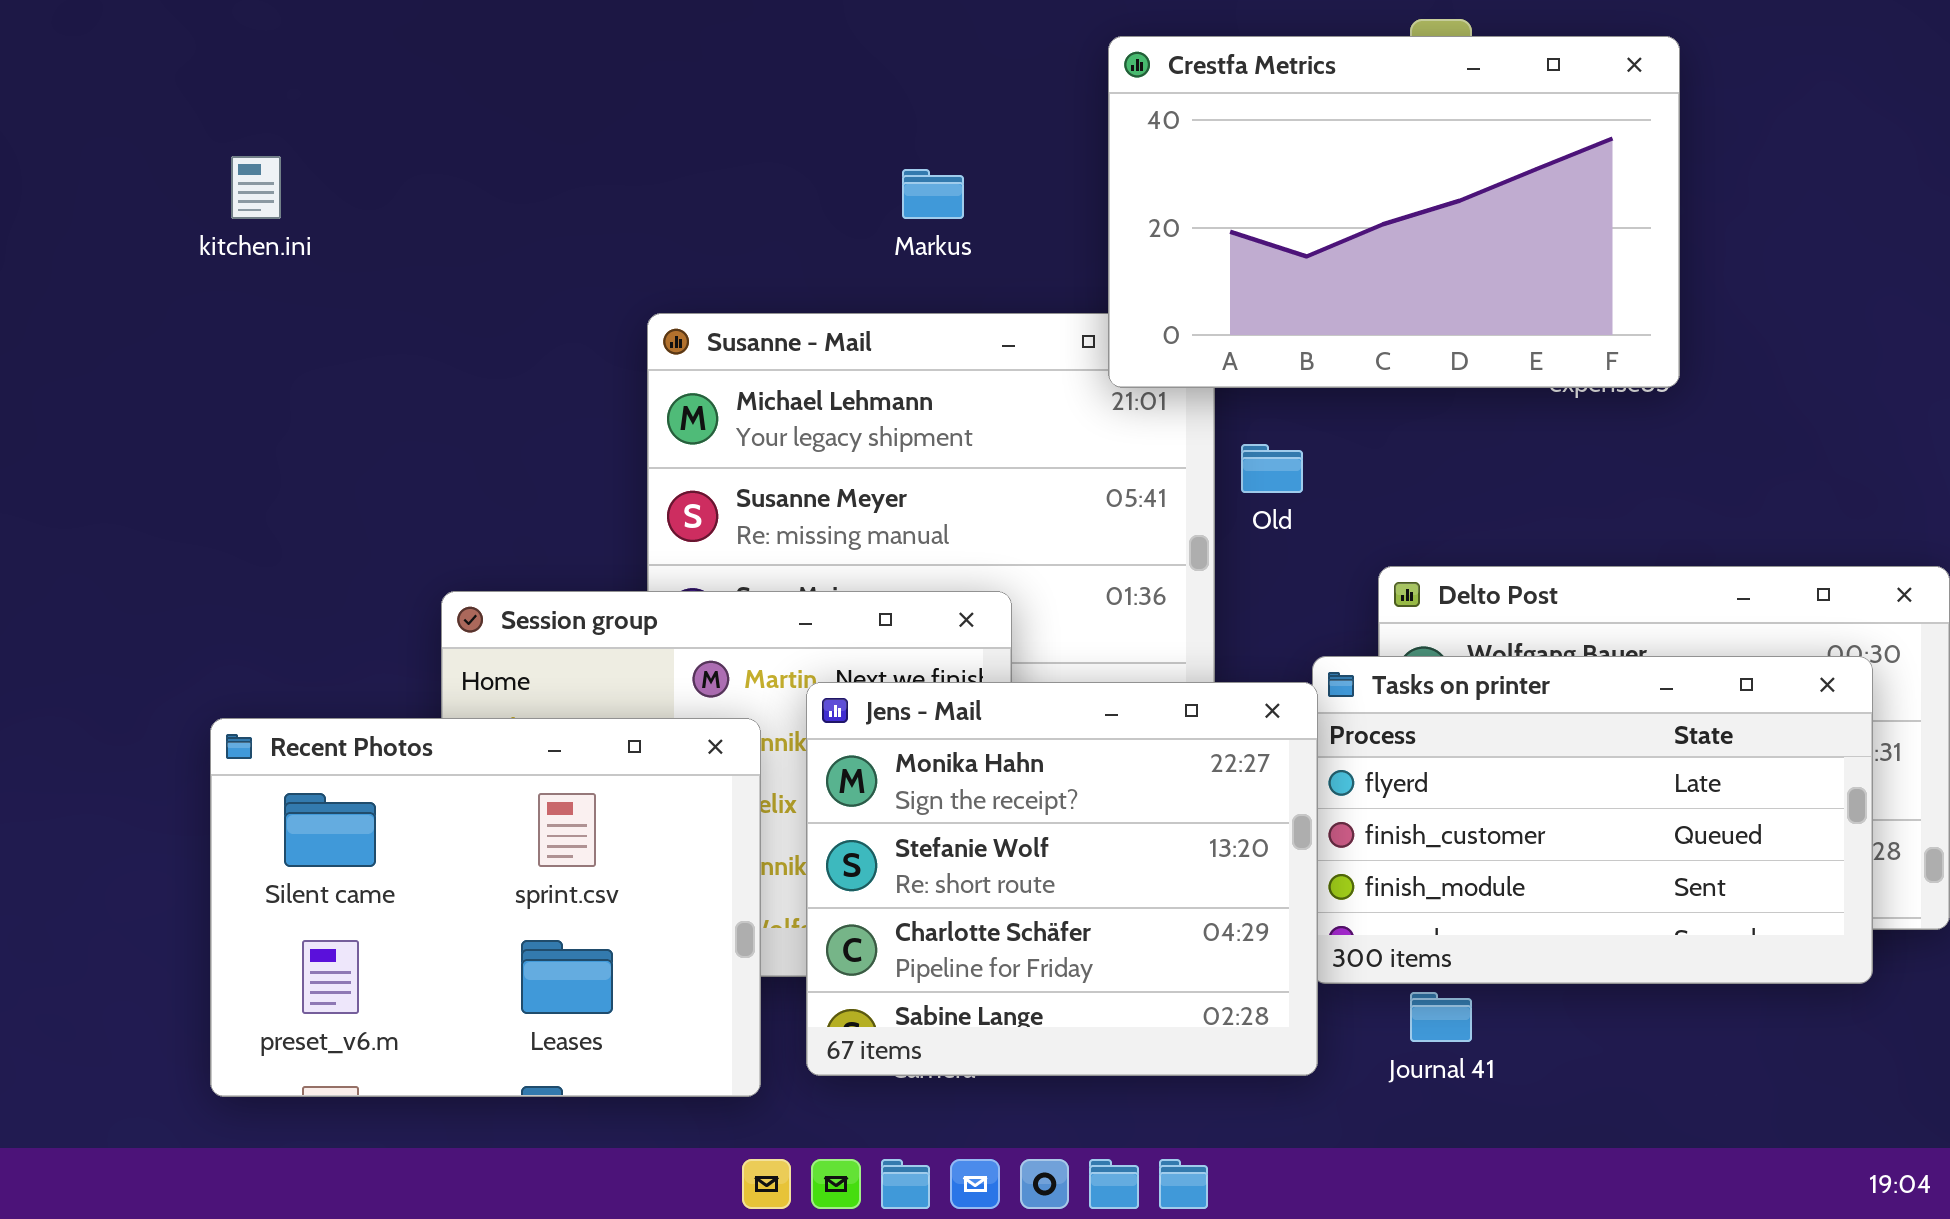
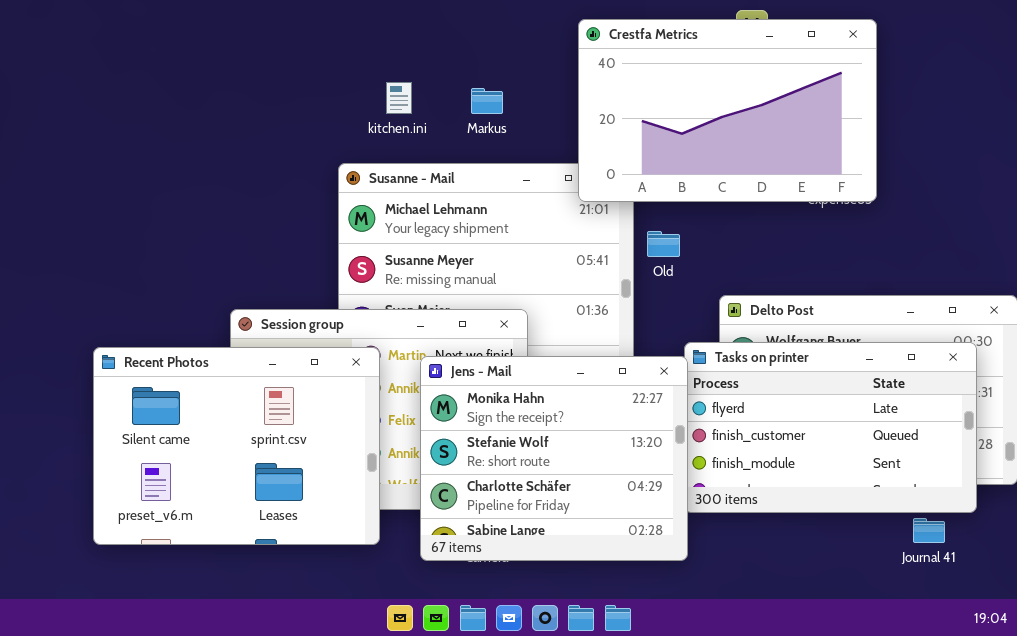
kitchen.ini: [231,156,281,219] -> [386,82,412,114], moved
Recent Photos: [210,718,761,1097] -> [93,347,380,545], moved
Journal 41: [1410,992,1472,1042] -> [913,518,945,543], moved

